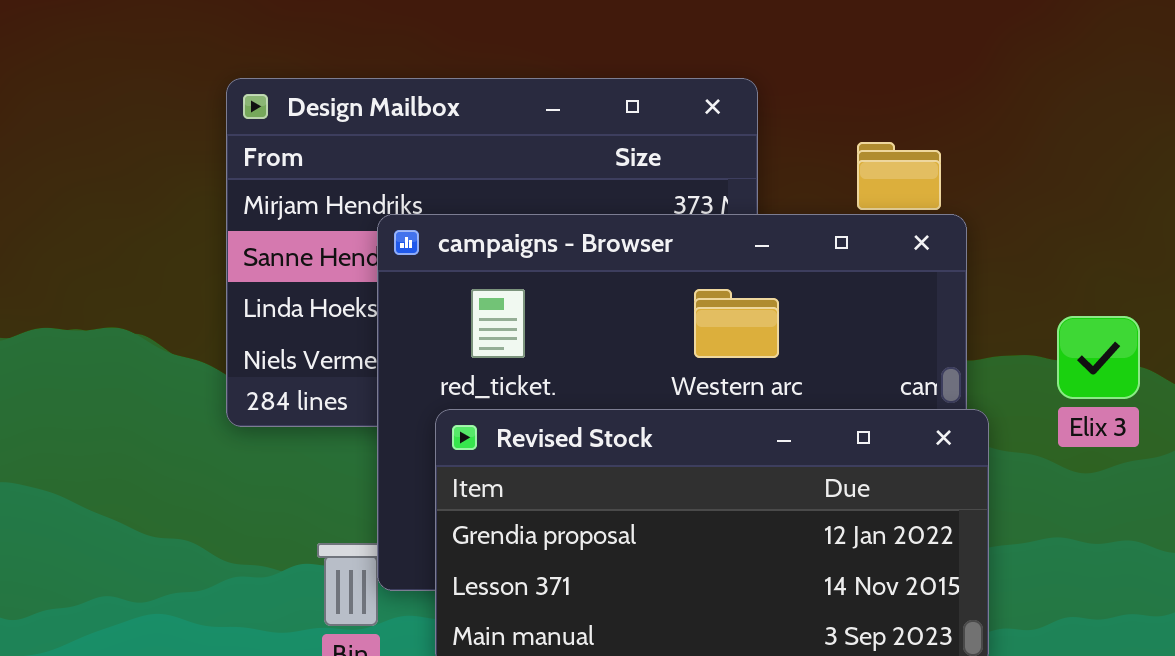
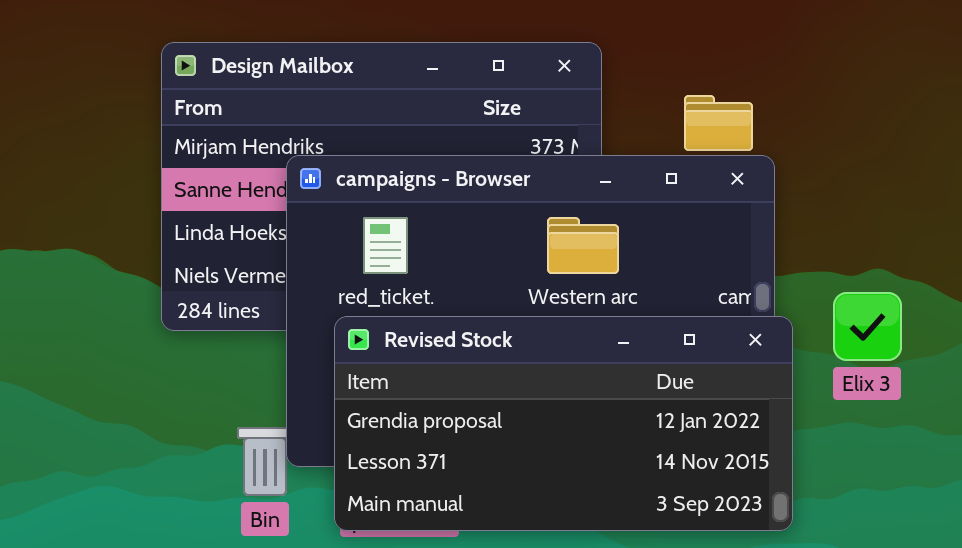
Elix 3: [1057,316,1140,399] -> [833,292,902,361], moved

